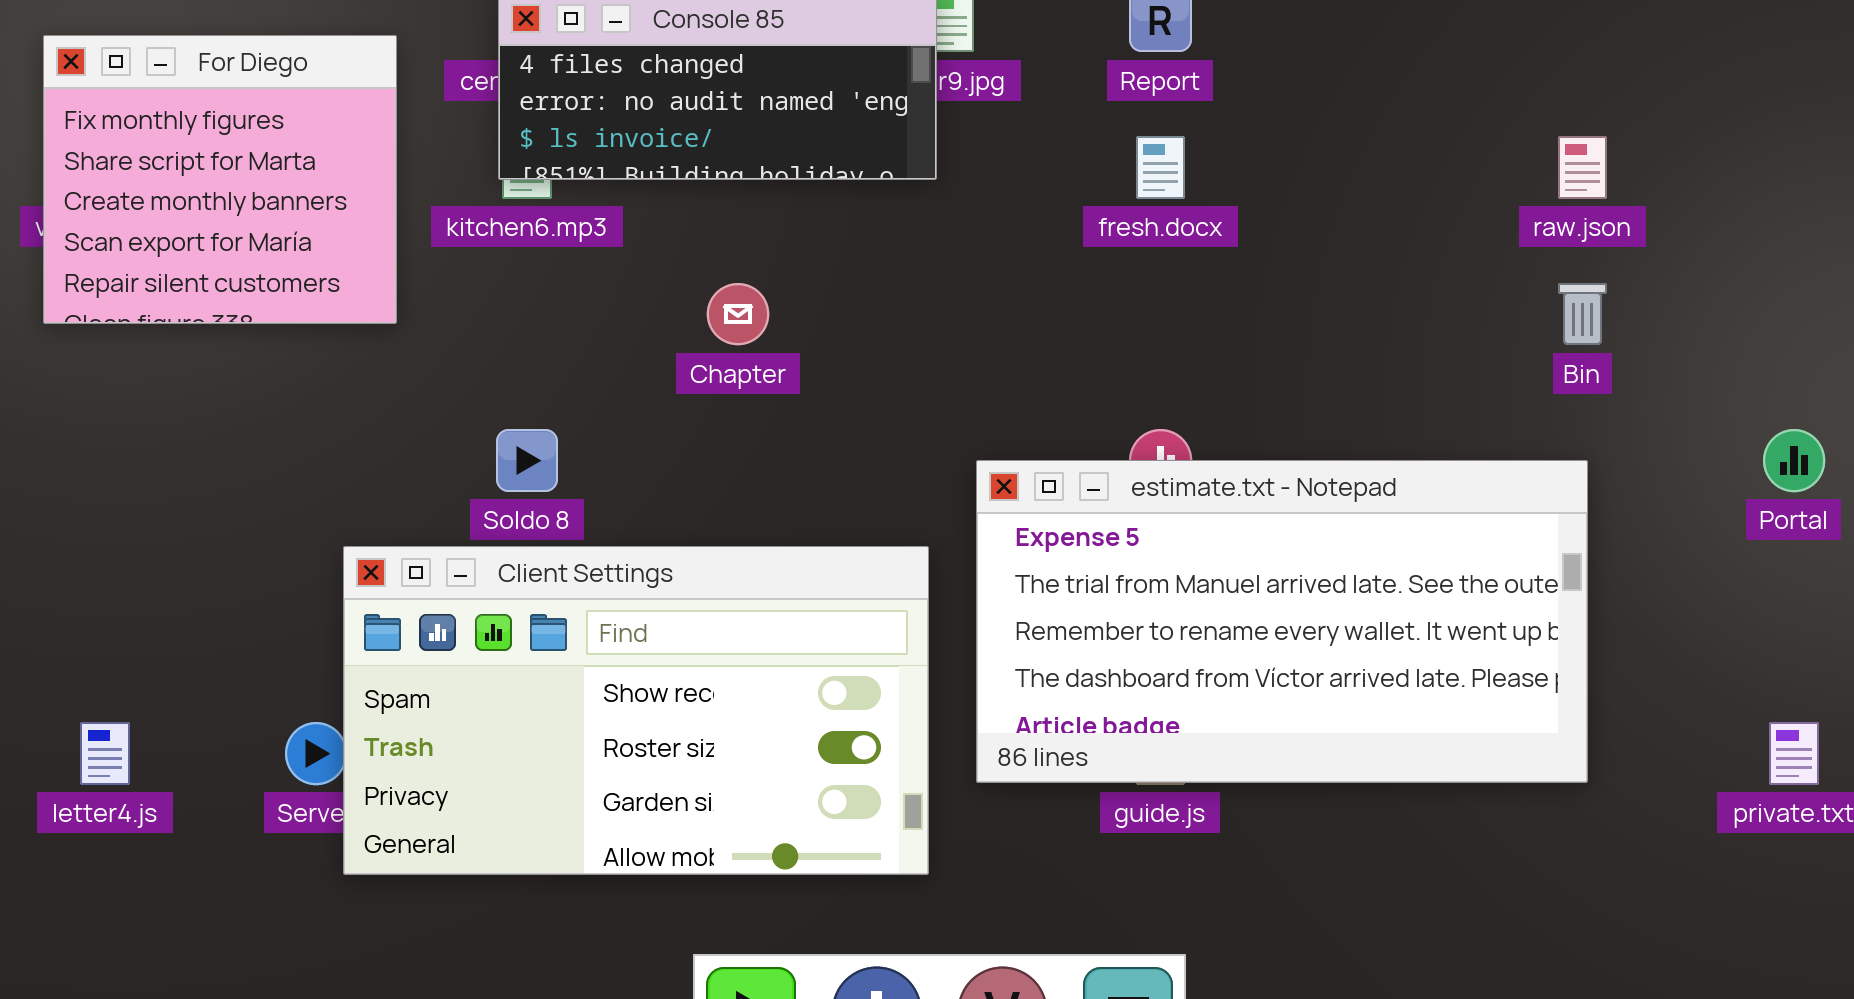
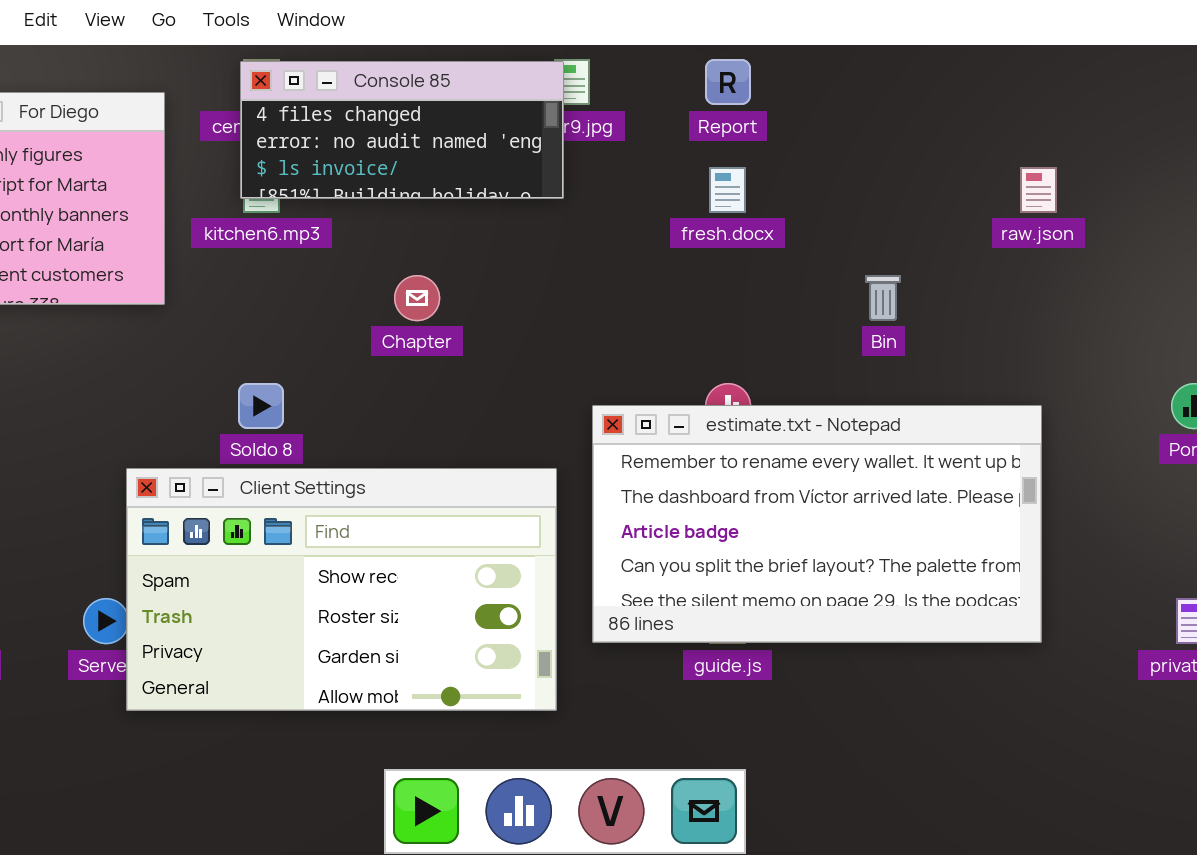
Bin: [1558,283,1607,345] -> [865,275,901,321], moved
estimate.txt - Notepad: [976,460,1588,783] -> [592,405,1042,643], scrolled down 2 rows

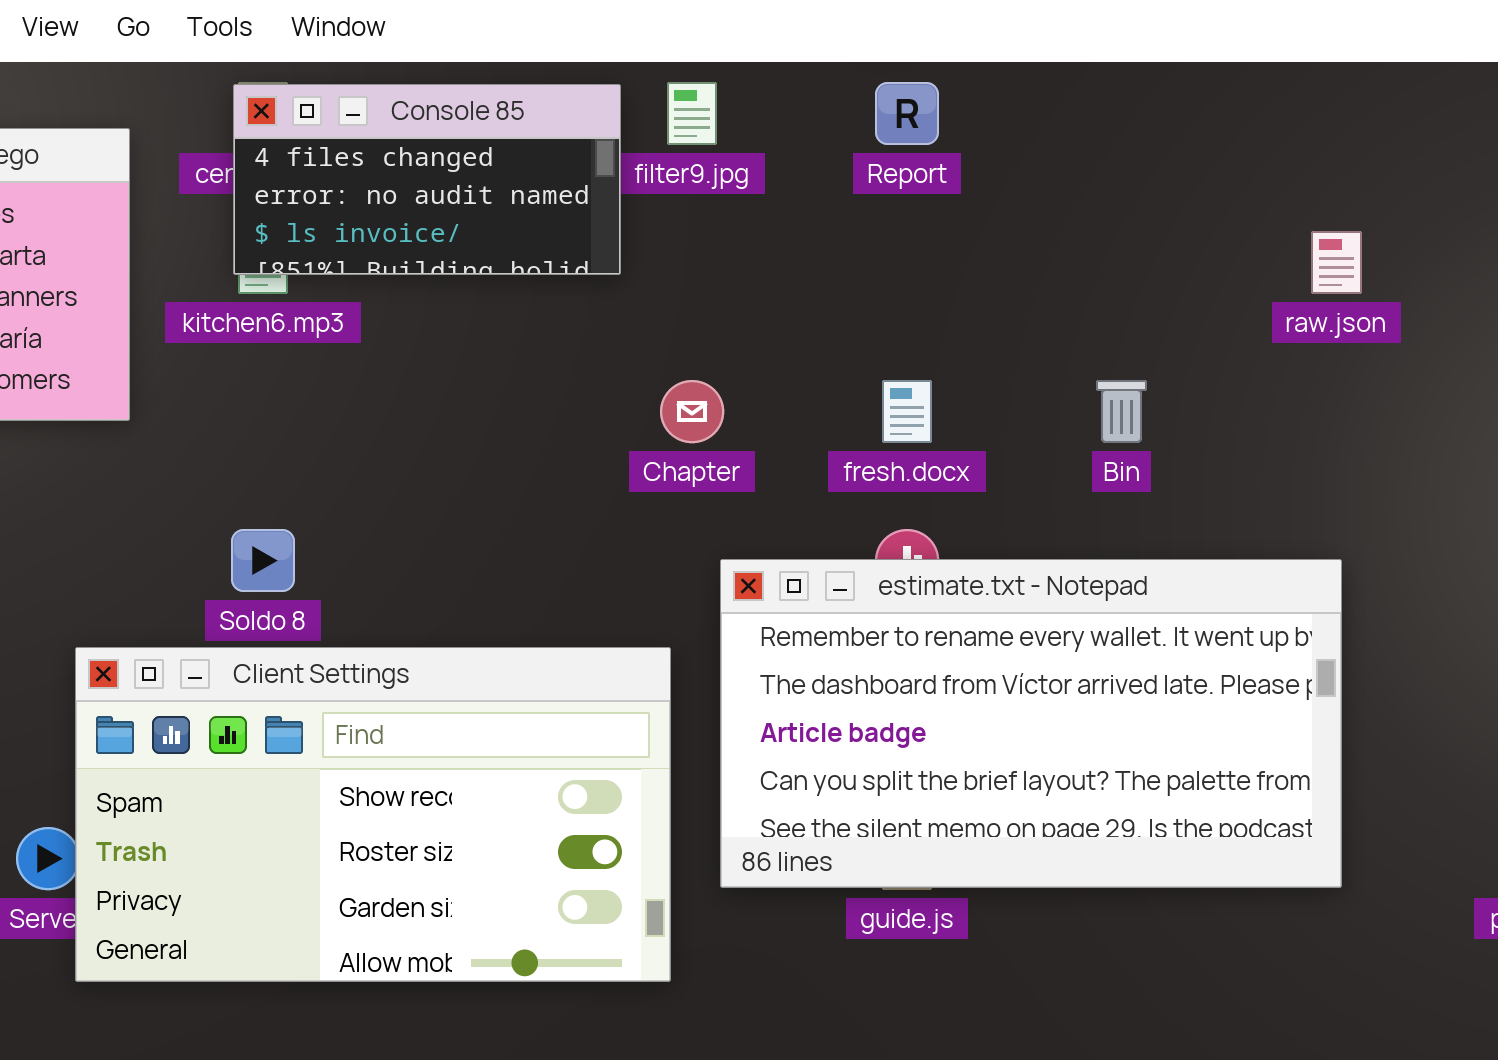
Console 85: [240,61,564,199] -> [233,84,621,275], resized
fresh.docx: [709,167,746,213] -> [882,380,932,443], moved
Chapter: [394,275,440,321] -> [660,380,724,443], moved

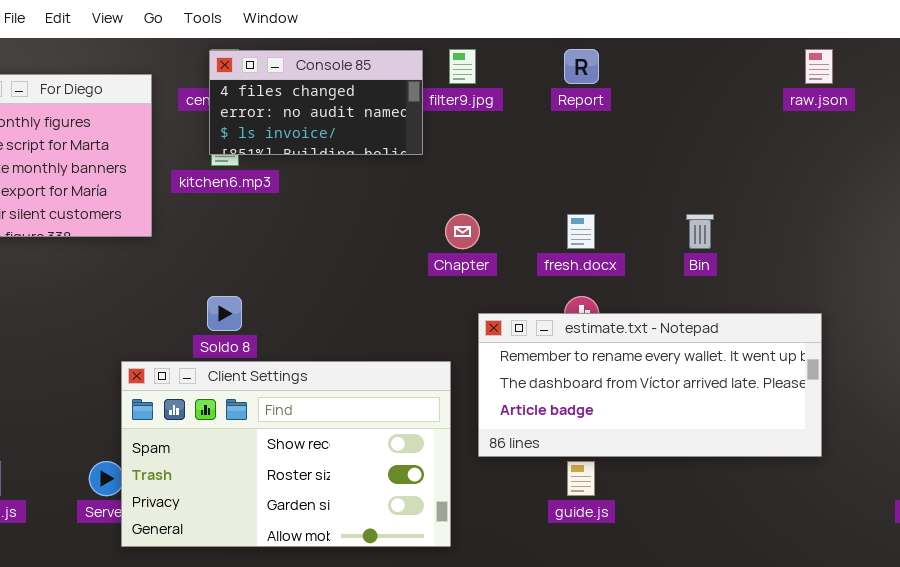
raw.json: [1311,231,1362,294] -> [805,49,833,84], moved
estimate.txt - Notepad: [720,559,1342,888] -> [478,313,822,457], resized

